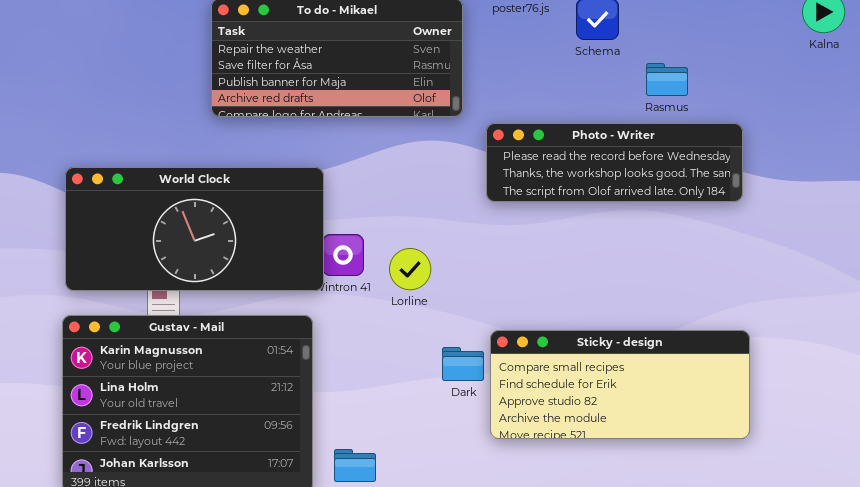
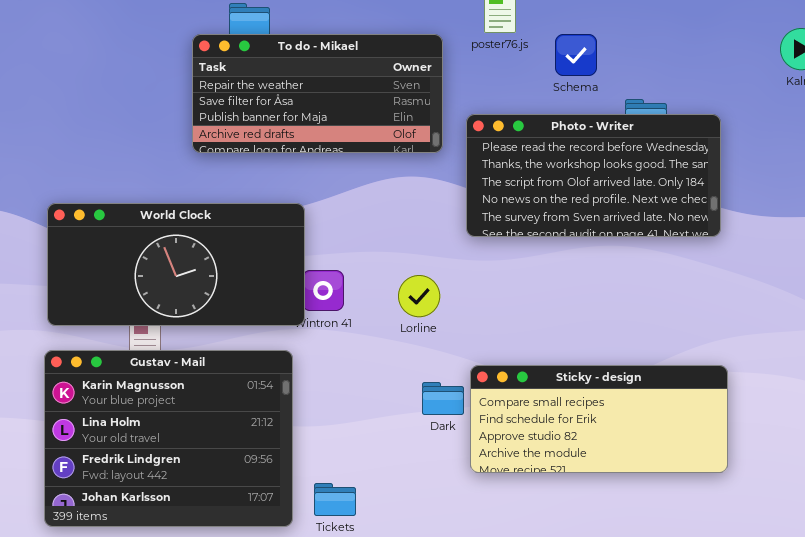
Photo - Writer: [486,123,743,202] -> [466,114,721,237], resized
Lorline: [389,248,431,290] -> [398,275,440,317], moved

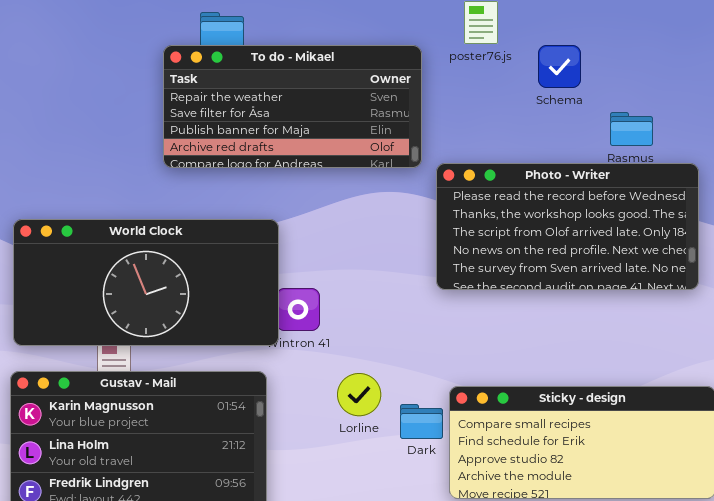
Photo - Writer: [466,114,721,237] -> [436,163,699,290], moved
Lorline: [398,275,440,317] -> [337,373,381,416], moved

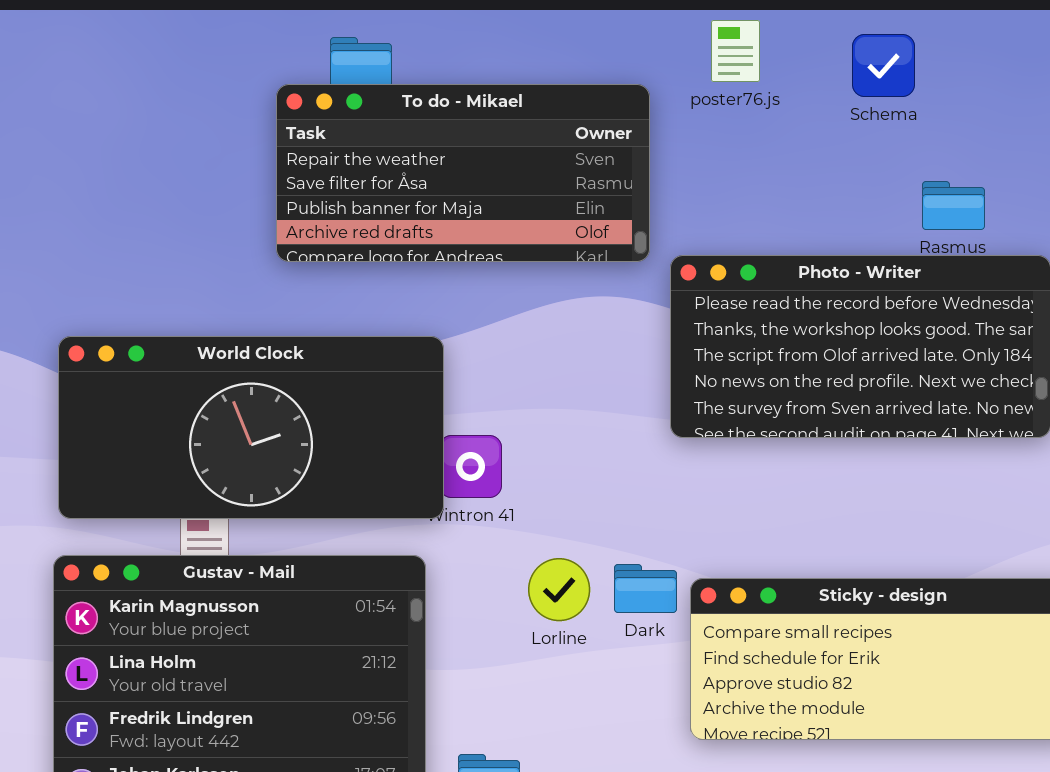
Schema: [538,45,581,88] -> [852,34,915,97], moved
Dark: [400,404,443,439] -> [614,564,677,613], moved

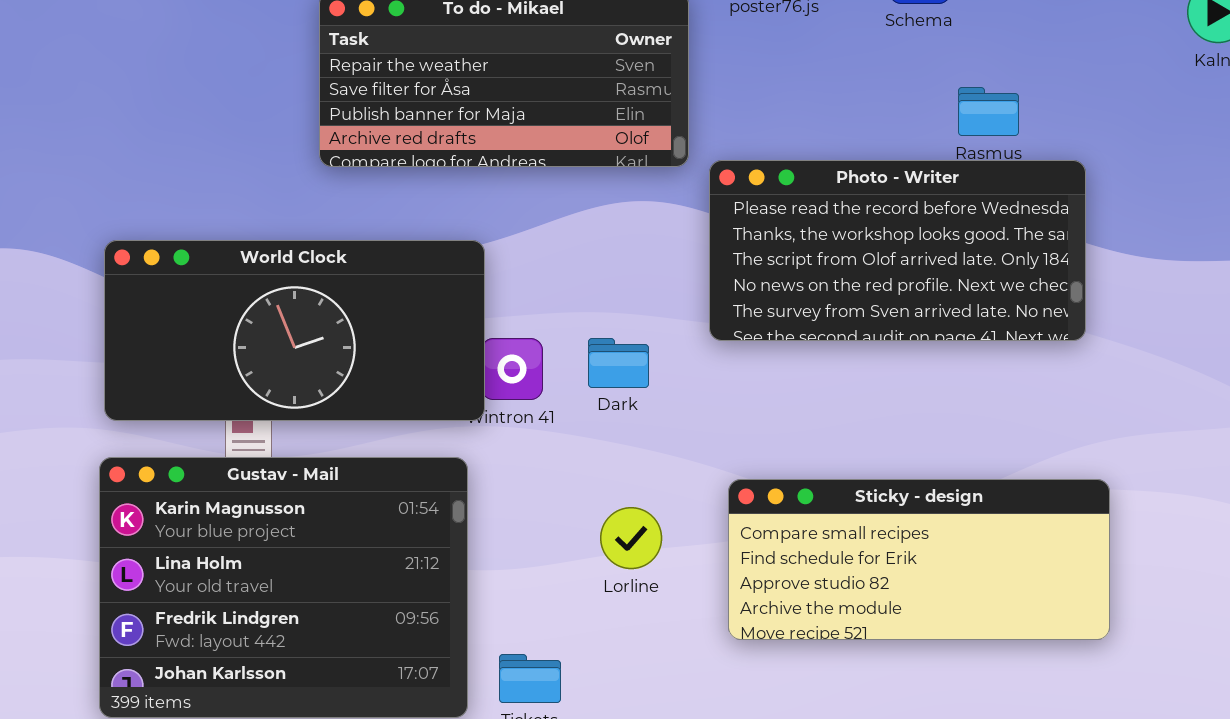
Lorline: [528,558,590,621] -> [600,507,662,569], moved
Dark: [614,564,677,613] -> [588,338,649,388], moved

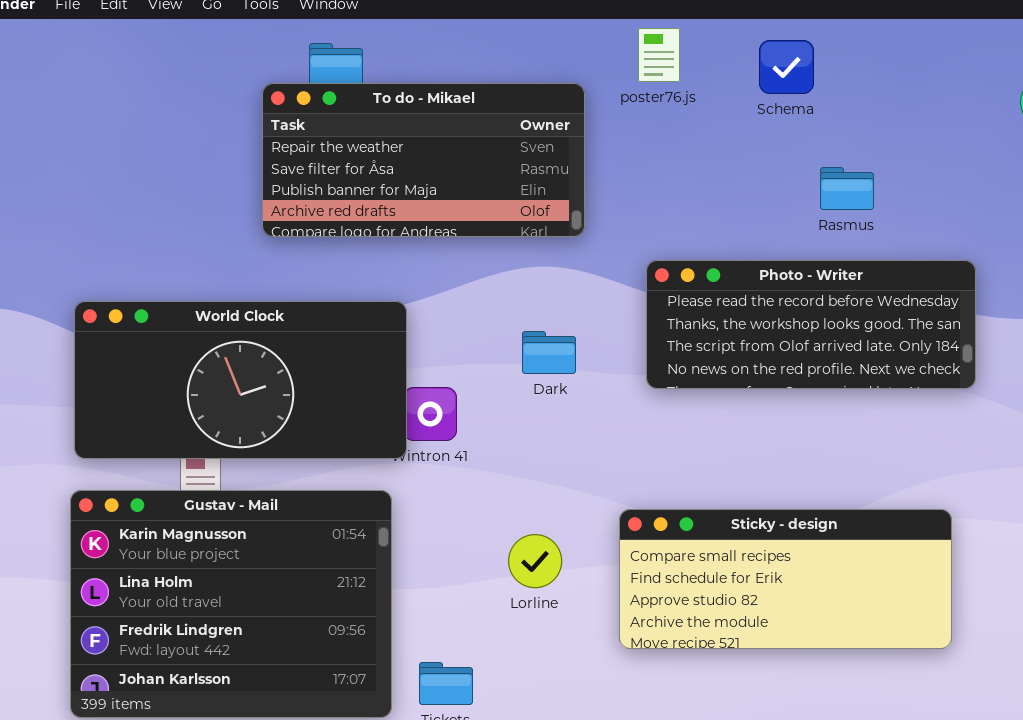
Photo - Writer: [709,160,1086,341] -> [646,260,976,389], moved, resized
Dark: [588,338,649,388] -> [522,331,576,374], moved

